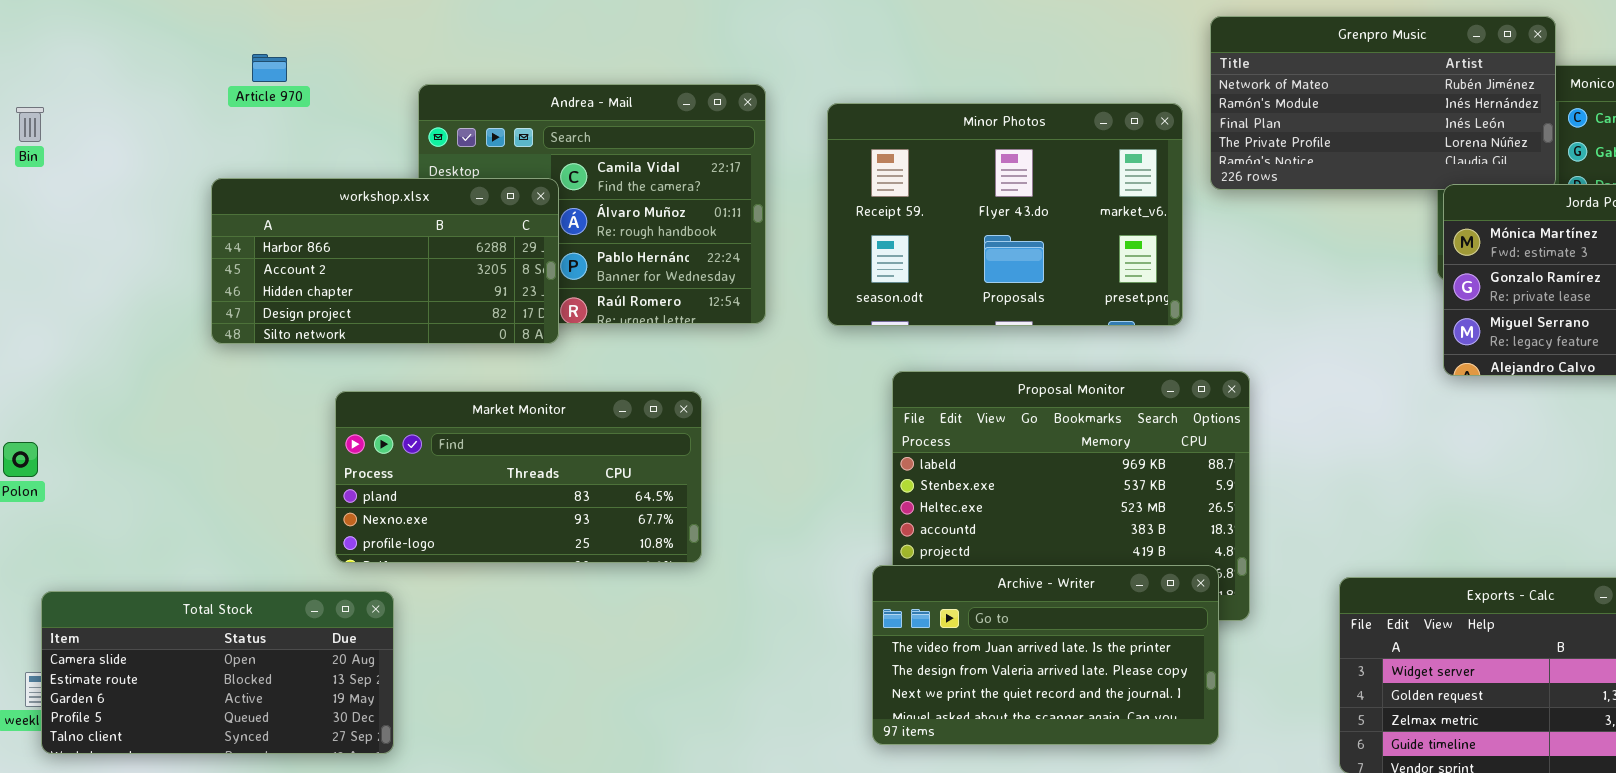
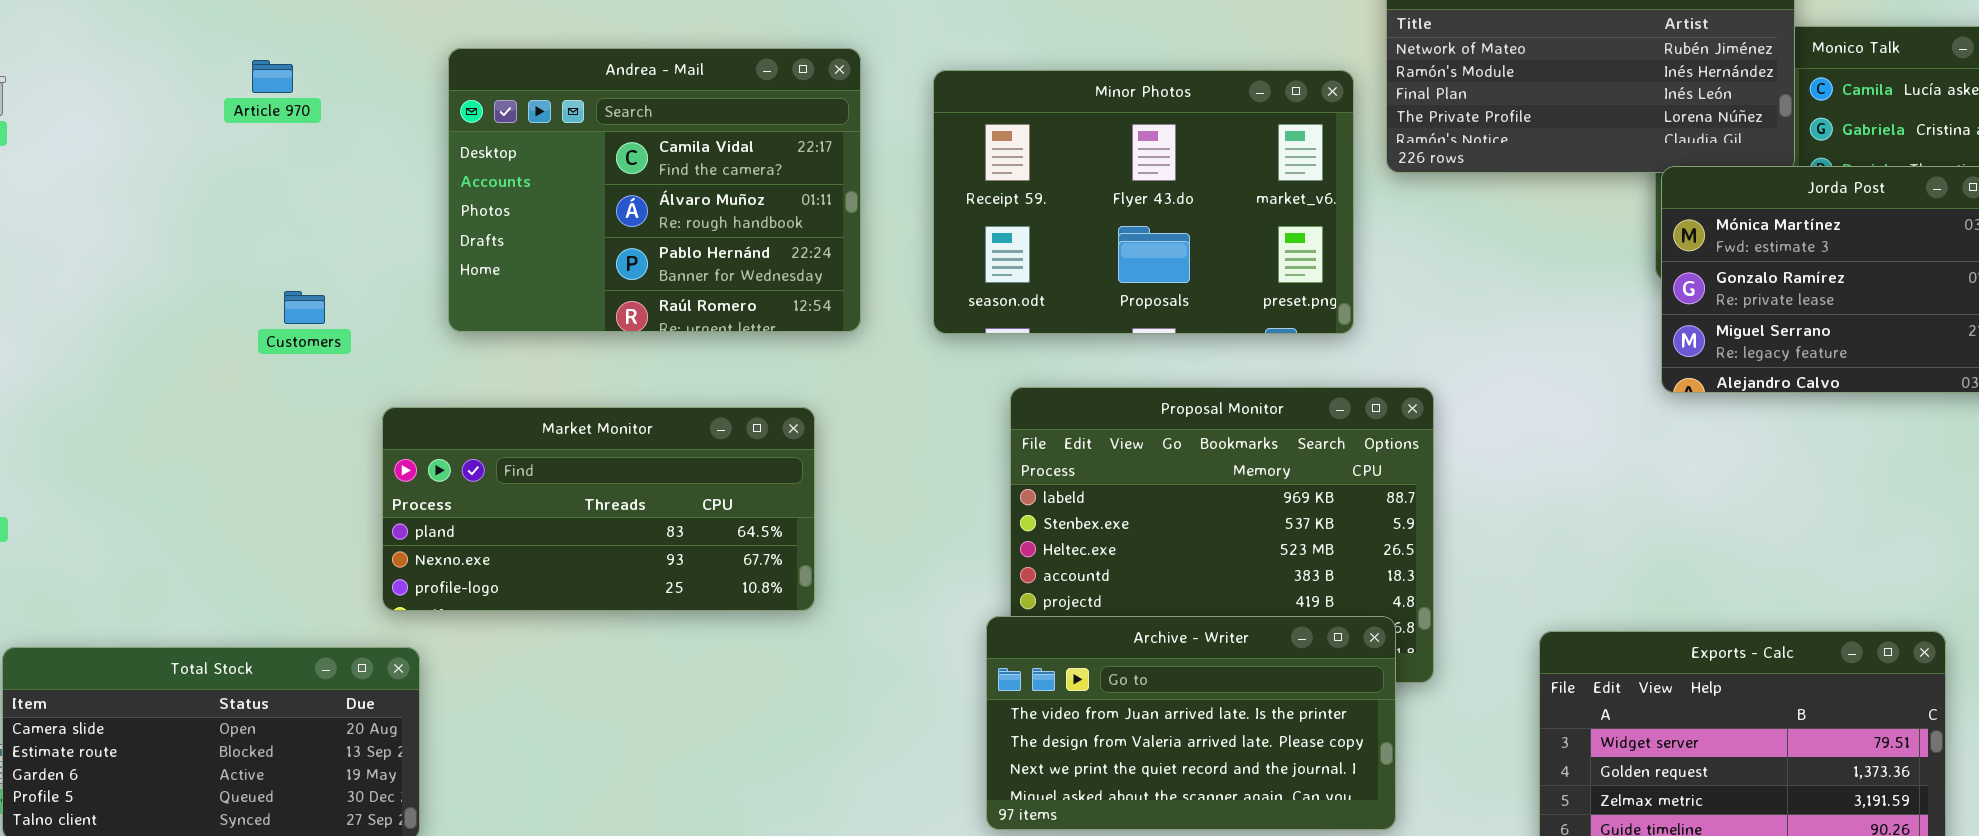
Article 970: [252,54,287,82] -> [252,60,293,93], moved
workshop.xlsx: [211,178,559,344] -> none, closed
Market Monitor: [335,391,702,563] -> [382,407,815,611], moved

